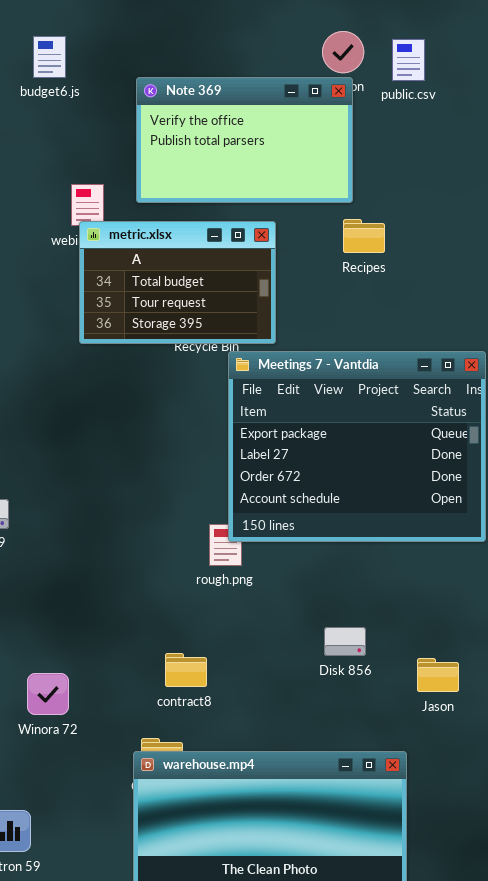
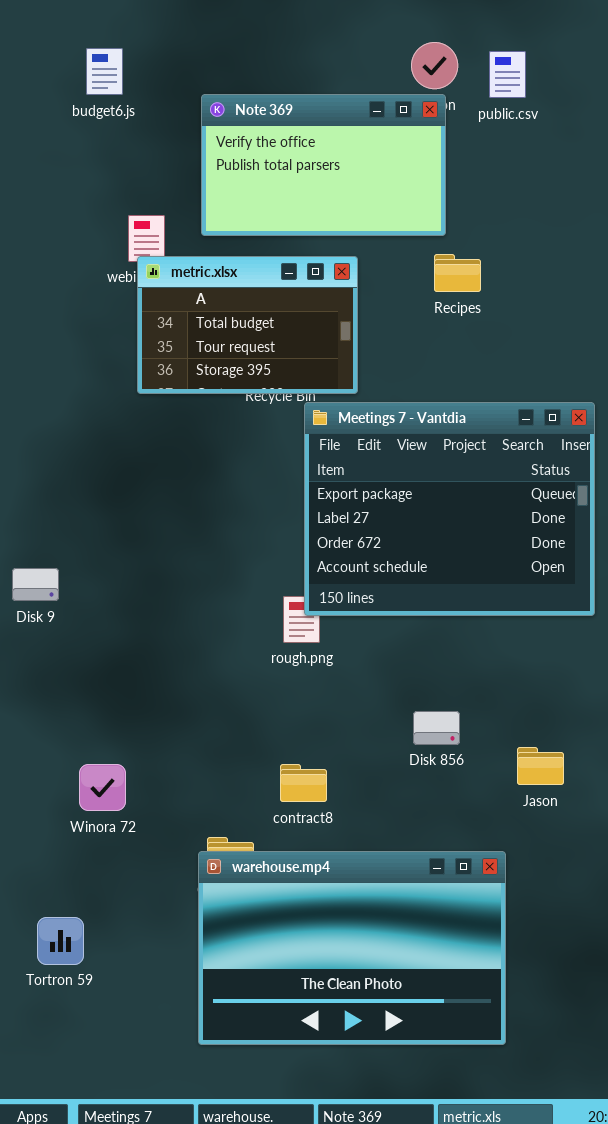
contract8: [165,653,207,687] -> [280,764,327,802], moved

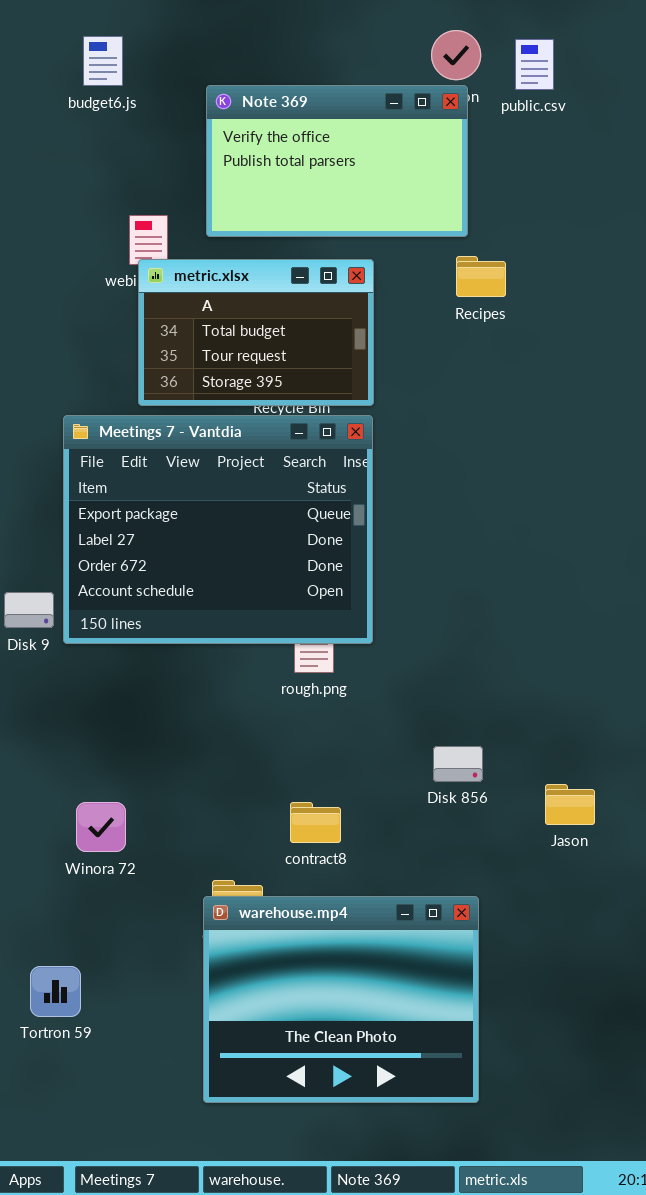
Meetings 7 - Vantdia: [304,402,595,616] -> [63,415,373,644], moved
warehouse.mp4: [198,851,506,1045] -> [203,896,479,1103], resized

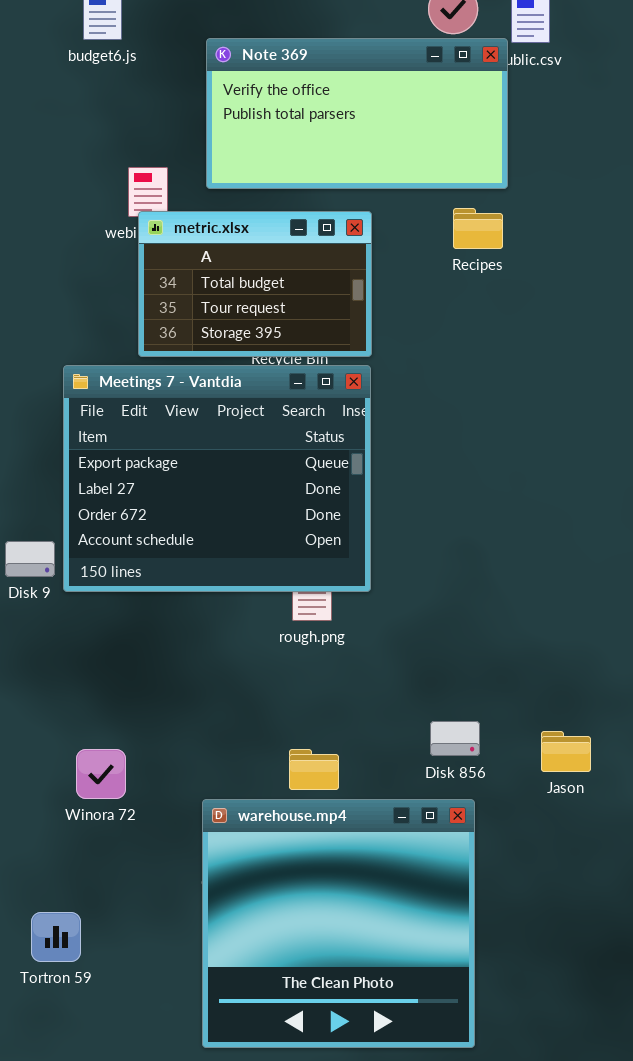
Note 369: [206,85,468,237] -> [206,38,508,189], resized
Disk 856: [433,746,483,782] -> [430,721,480,756], moved
warehouse.mp4: [203,896,479,1103] -> [202,799,475,1048], resized

